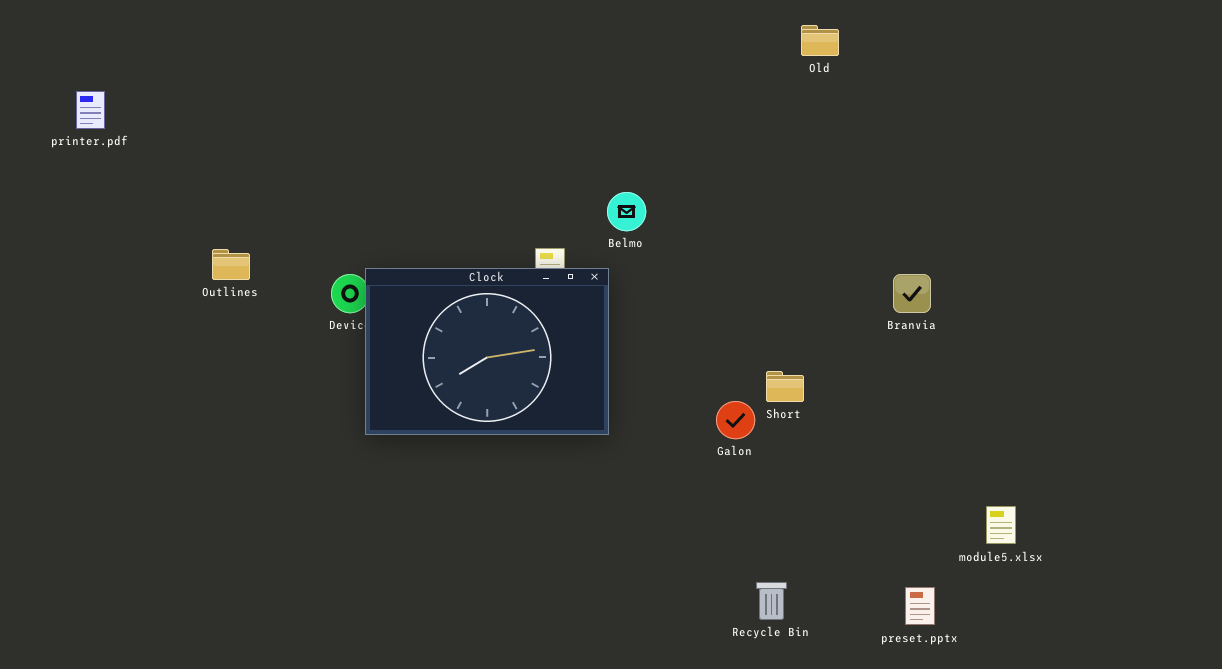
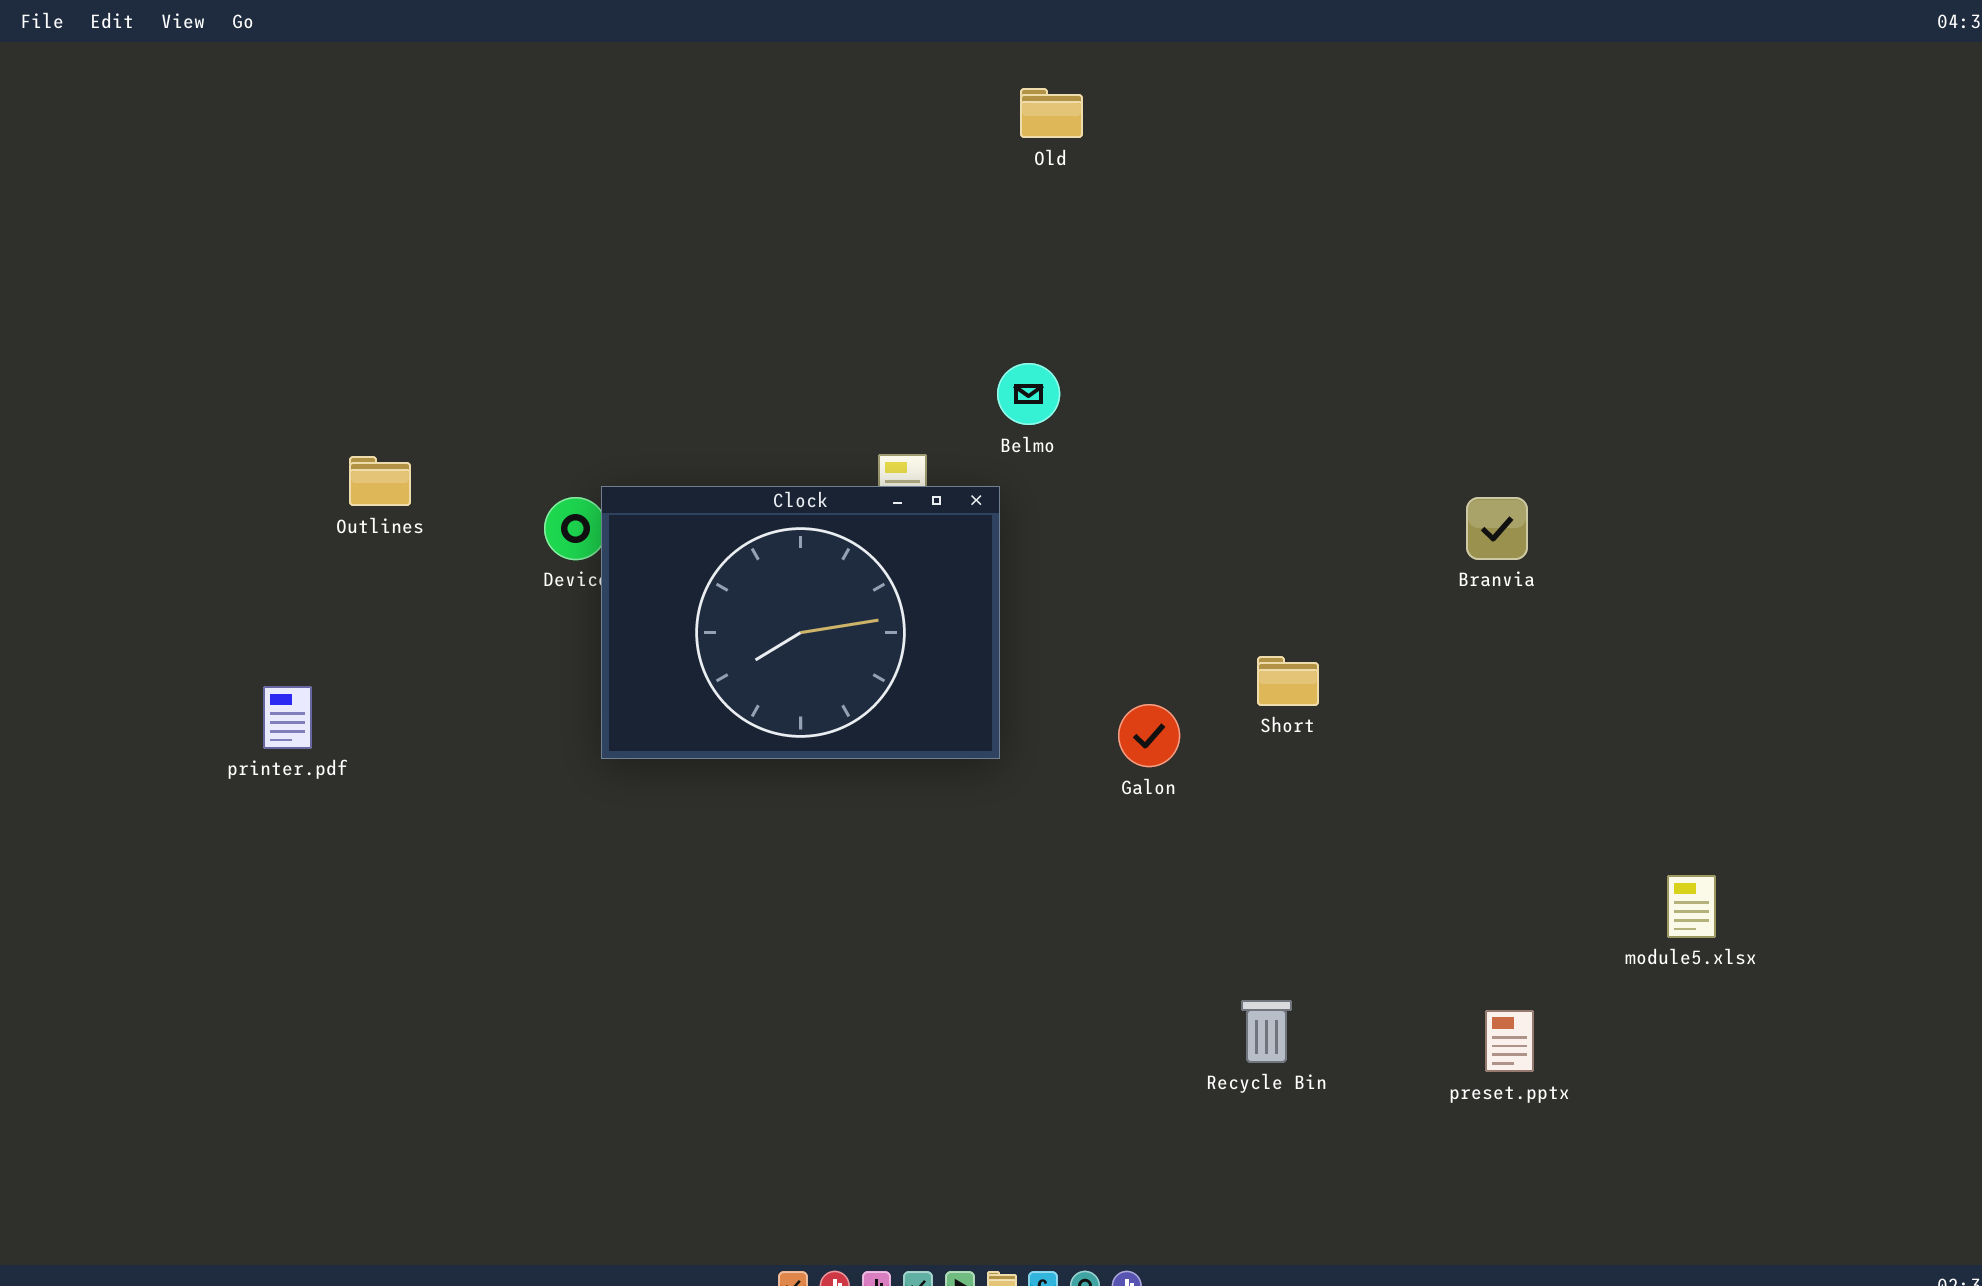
Old: [801,25,839,56] -> [1020,88,1083,138], moved
printer.pdf: [76,91,105,129] -> [263,686,312,749], moved
Galon: [716,401,755,439] -> [1118,704,1180,767], moved
module5.xlsx: [986,506,1016,544] -> [1667,875,1716,938], moved

